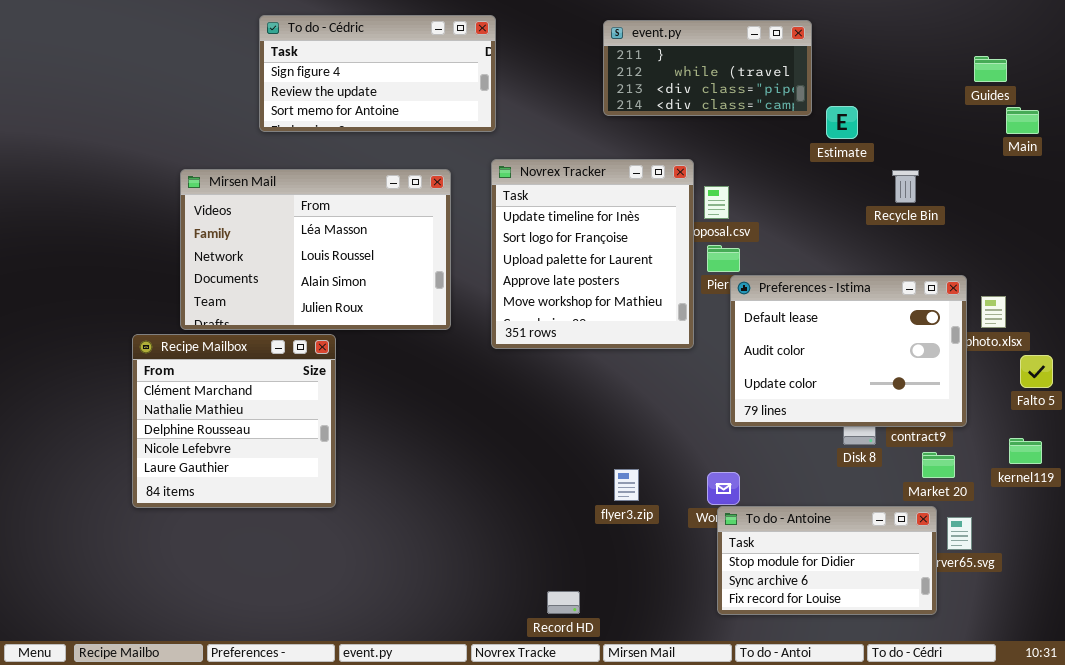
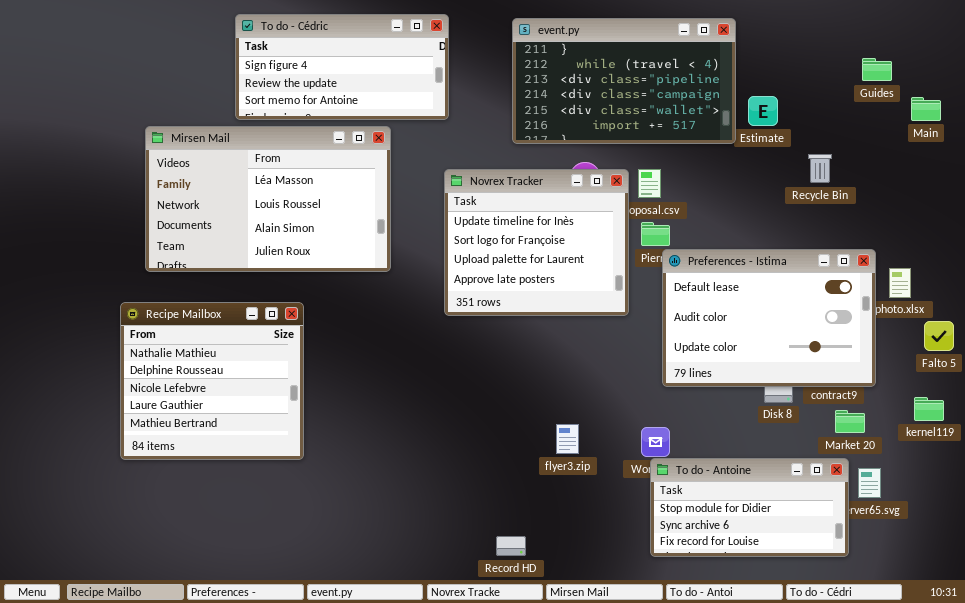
event.py: [603,20,812,116] -> [512,18,736,144], resized
Guides: [974,56,1007,82] -> [862,58,892,81], moved
Novrex Tracker: [491,159,694,349] -> [444,169,629,316], resized
Mirsen Mail: [180,169,451,330] -> [145,126,391,272], moved
Recipe Mailbox: [132,334,336,508] -> [120,302,304,460], scrolled down 1 row

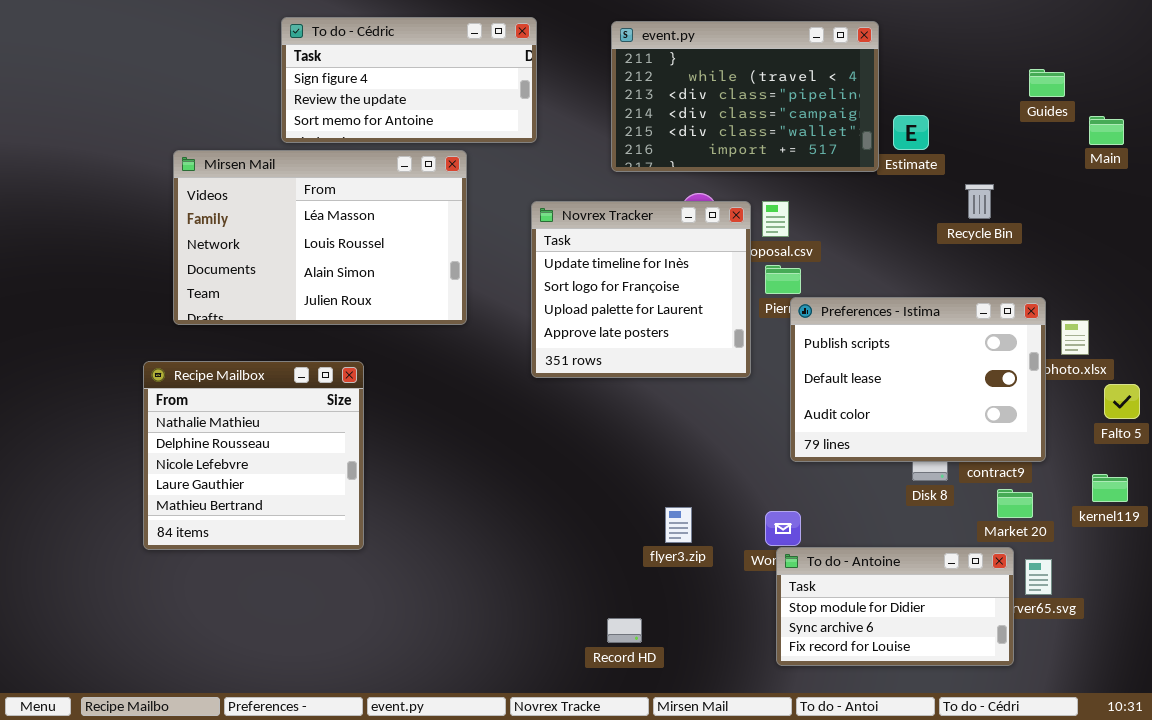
Preferences - Istima: [662,249,876,387] -> [790,297,1046,462], scrolled up 1 row
Record HD: [496,536,526,556] -> [607,618,642,643], moved

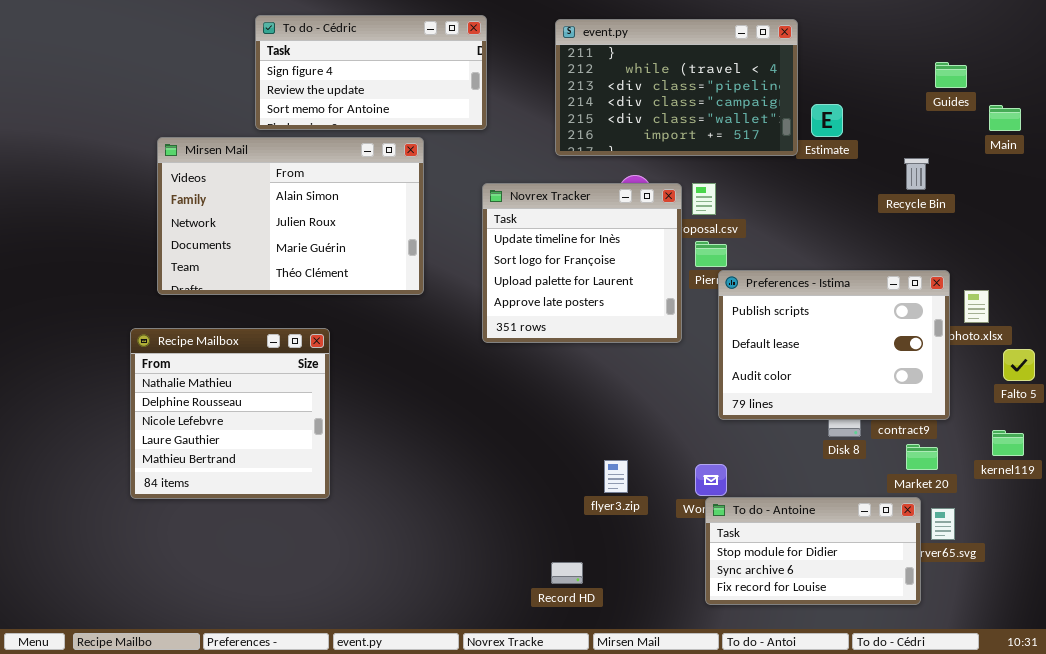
Mirsen Mail: [173,150,467,325] -> [157,137,424,295], scrolled down 2 rows
Recycle Bin: [965,184,994,219] -> [904,158,929,190], moved

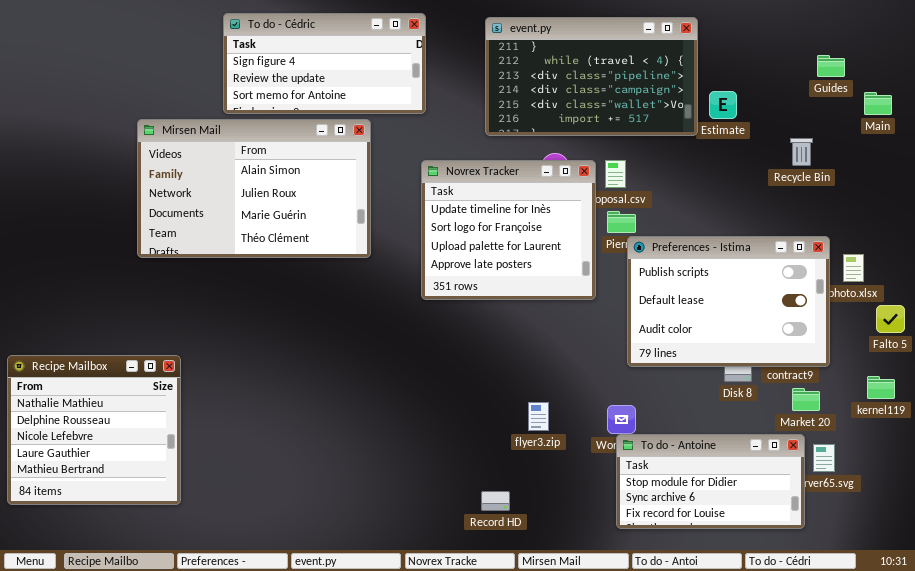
Recipe Mailbox: [130,328,330,499] -> [7,355,181,505], moved

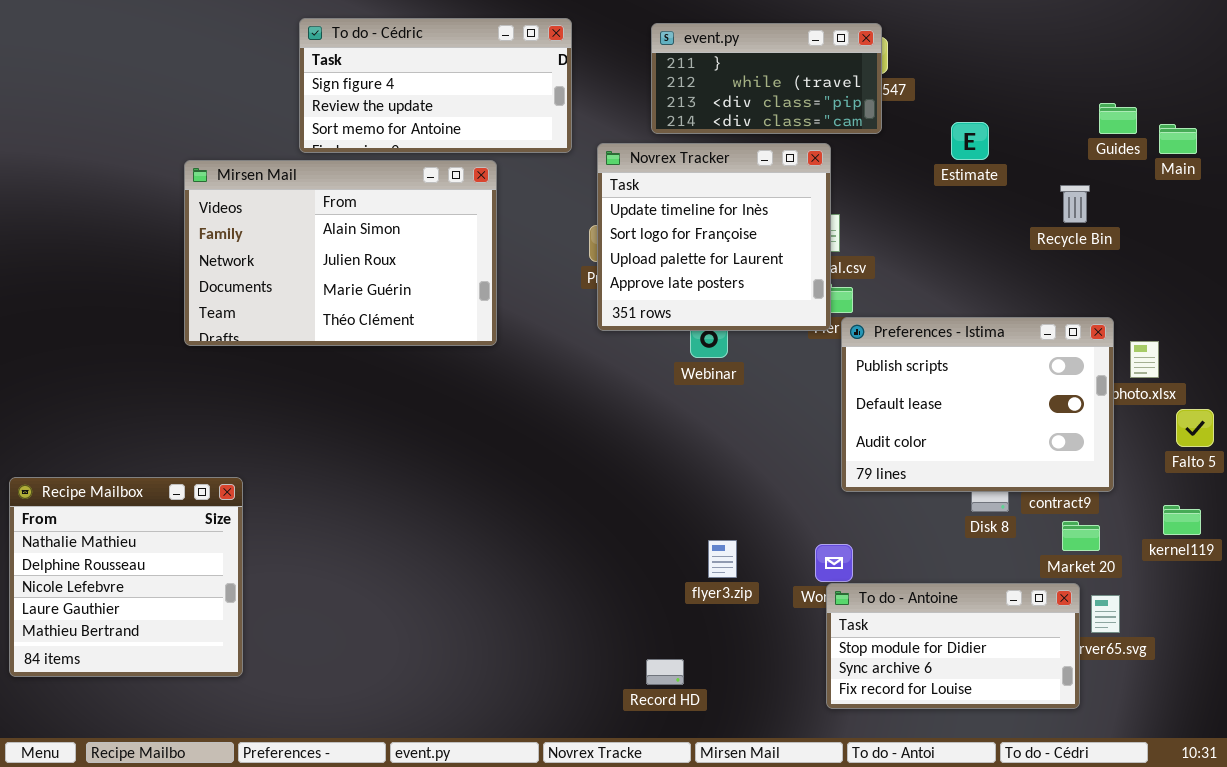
event.py: [485,17,698,136] -> [651,23,882,134], resized
Guides: [817,55,845,77] -> [1099,103,1137,134], moved
Novrex Tracker: [421,160,596,300] -> [597,143,831,331], moved

